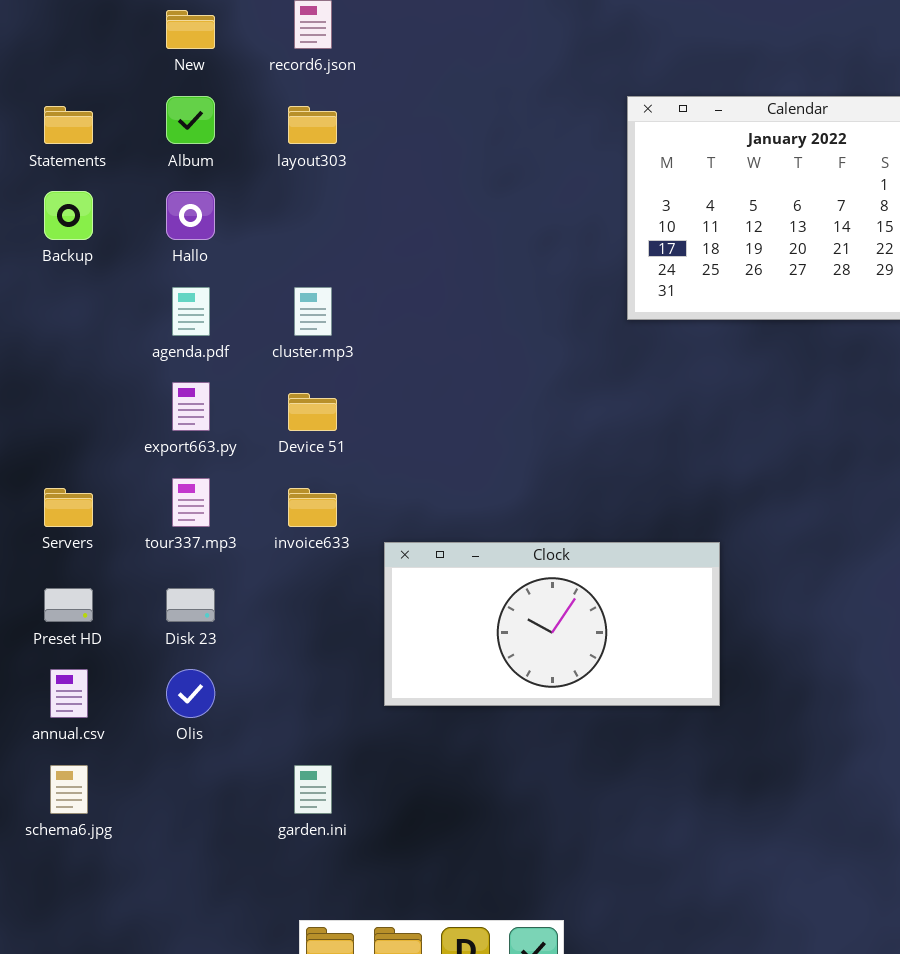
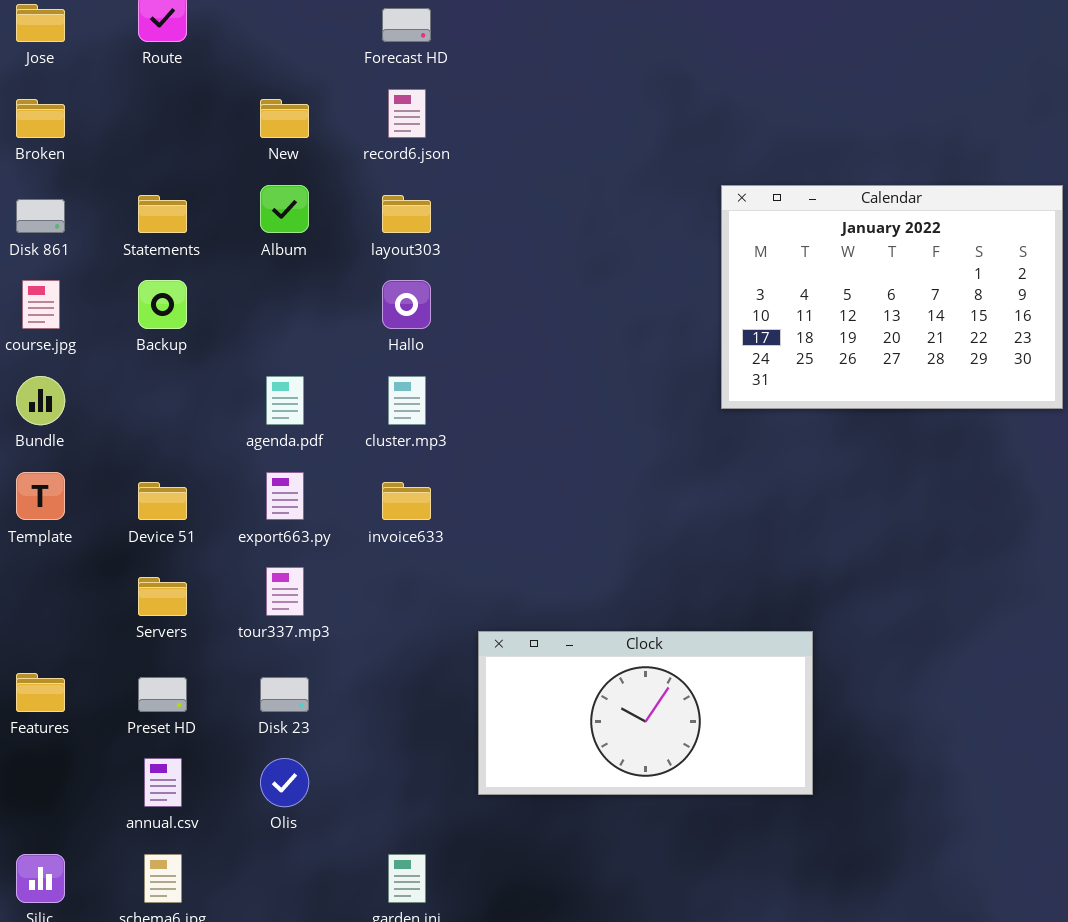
Hallo: [166,191,215,240] -> [382,280,431,329], moved
Device 51: [288,393,337,431] -> [138,482,187,520], moved
invoice633: [288,488,337,527] -> [382,482,431,520], moved

